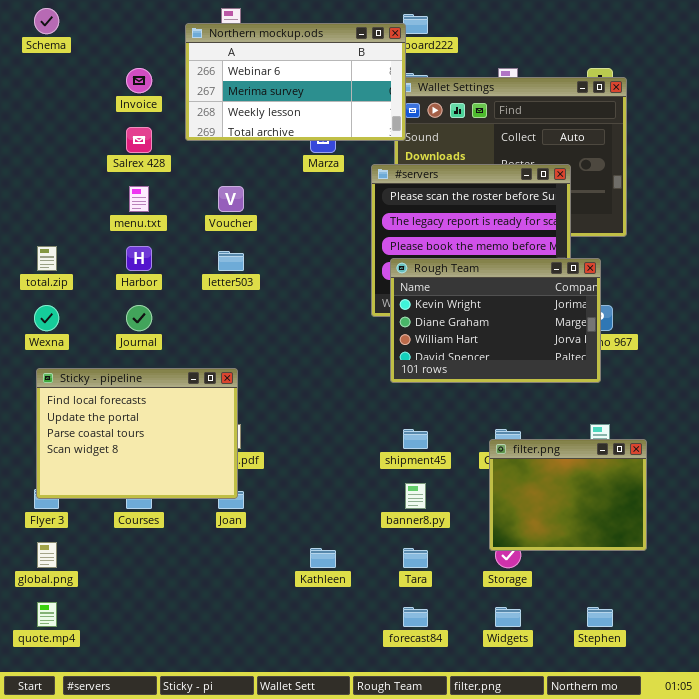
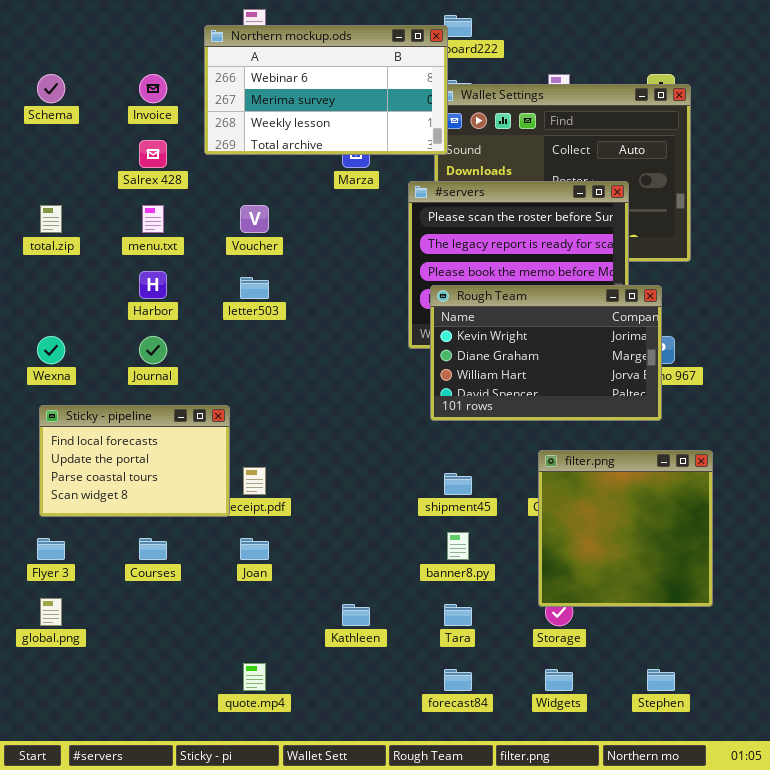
Schema: [34,8,59,34] -> [37,74,65,103], moved
total.zip: [37,246,57,271] -> [40,205,62,233], moved
Sticky - pipeline: [36,368,238,499] -> [39,405,230,517], resized
filter.png: [489,439,647,551] -> [538,450,713,607], resized
quote.mp4: [37,602,57,627] -> [243,663,266,691], moved

